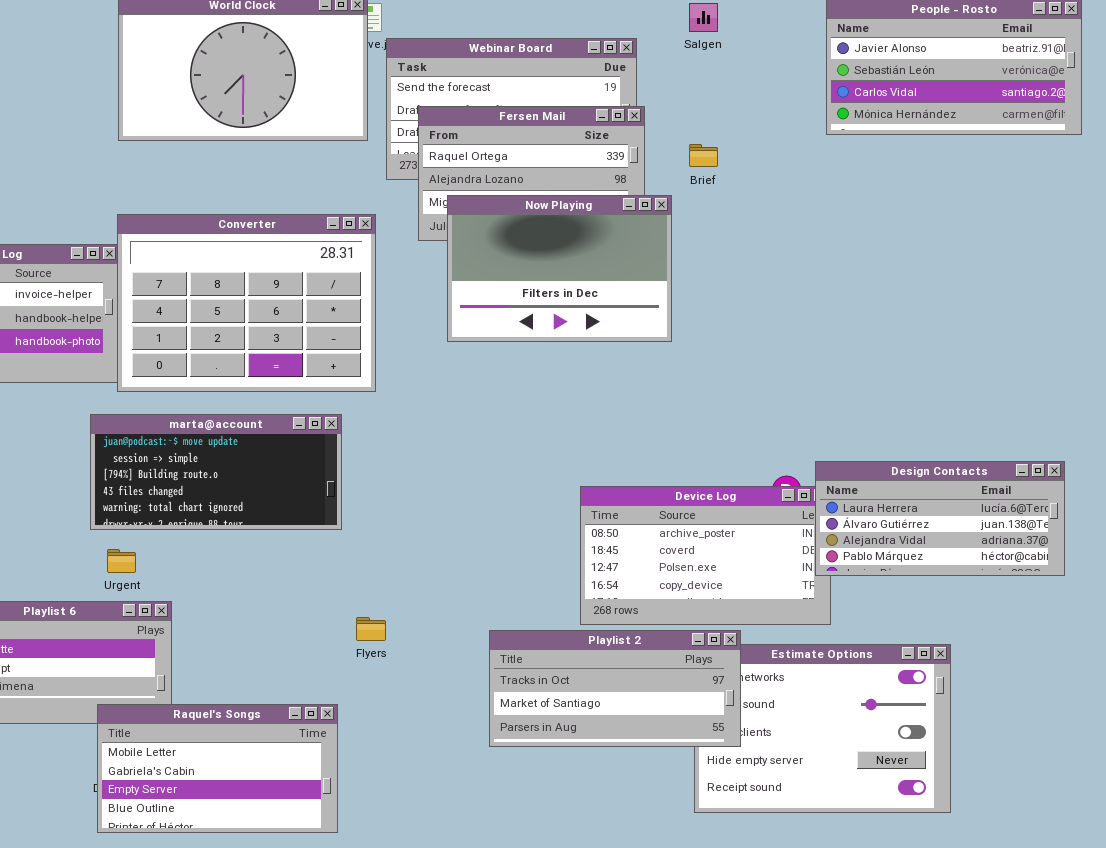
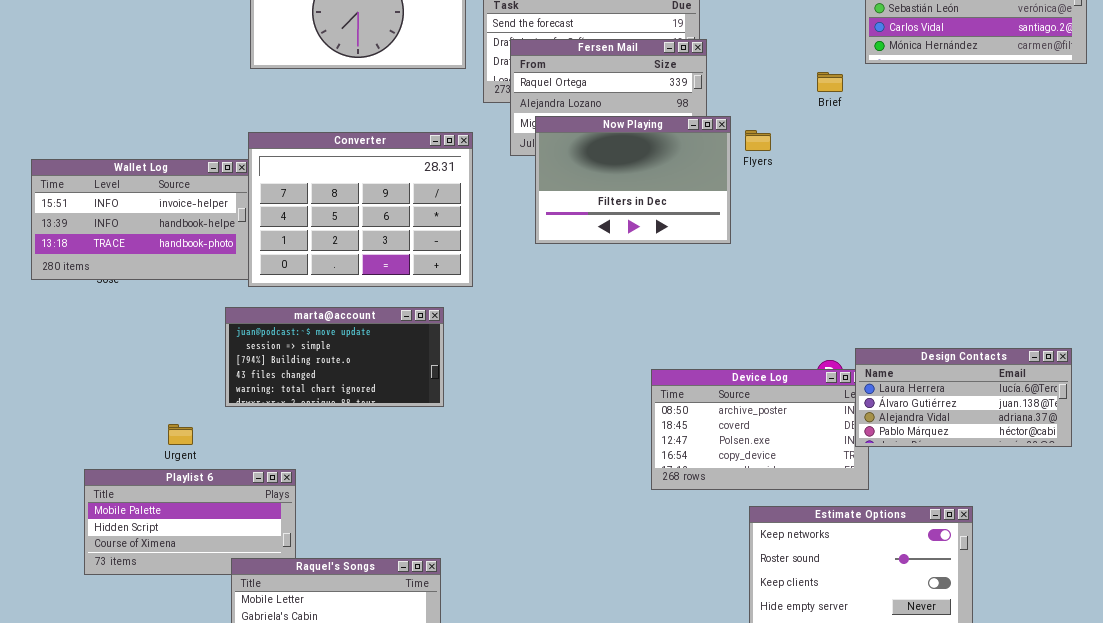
Brief: [689,144,718,167] -> [817,72,843,92], moved
Urgent: [107,549,136,573] -> [168,424,193,445], moved
Flyers: [356,617,386,641] -> [745,130,771,151], moved
Playlist 2: [489,630,741,747] -> none, closed

